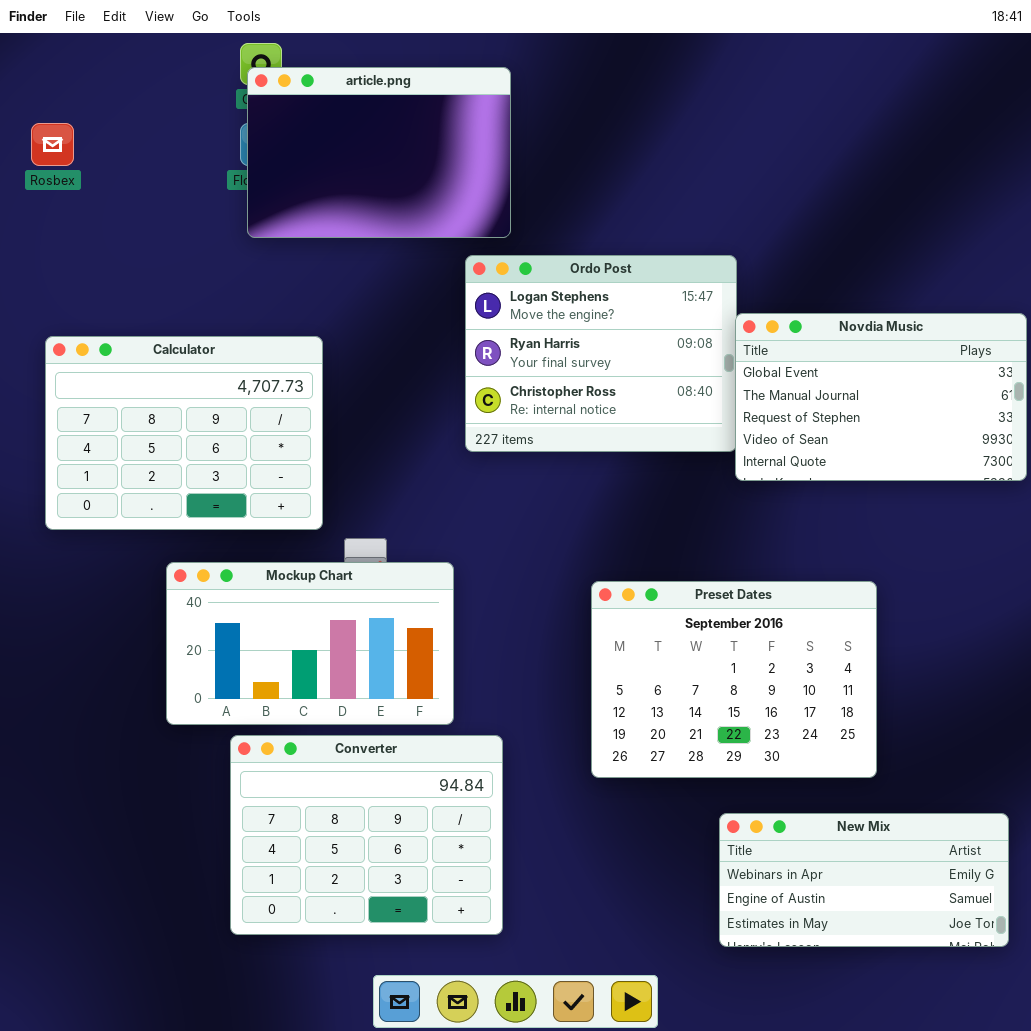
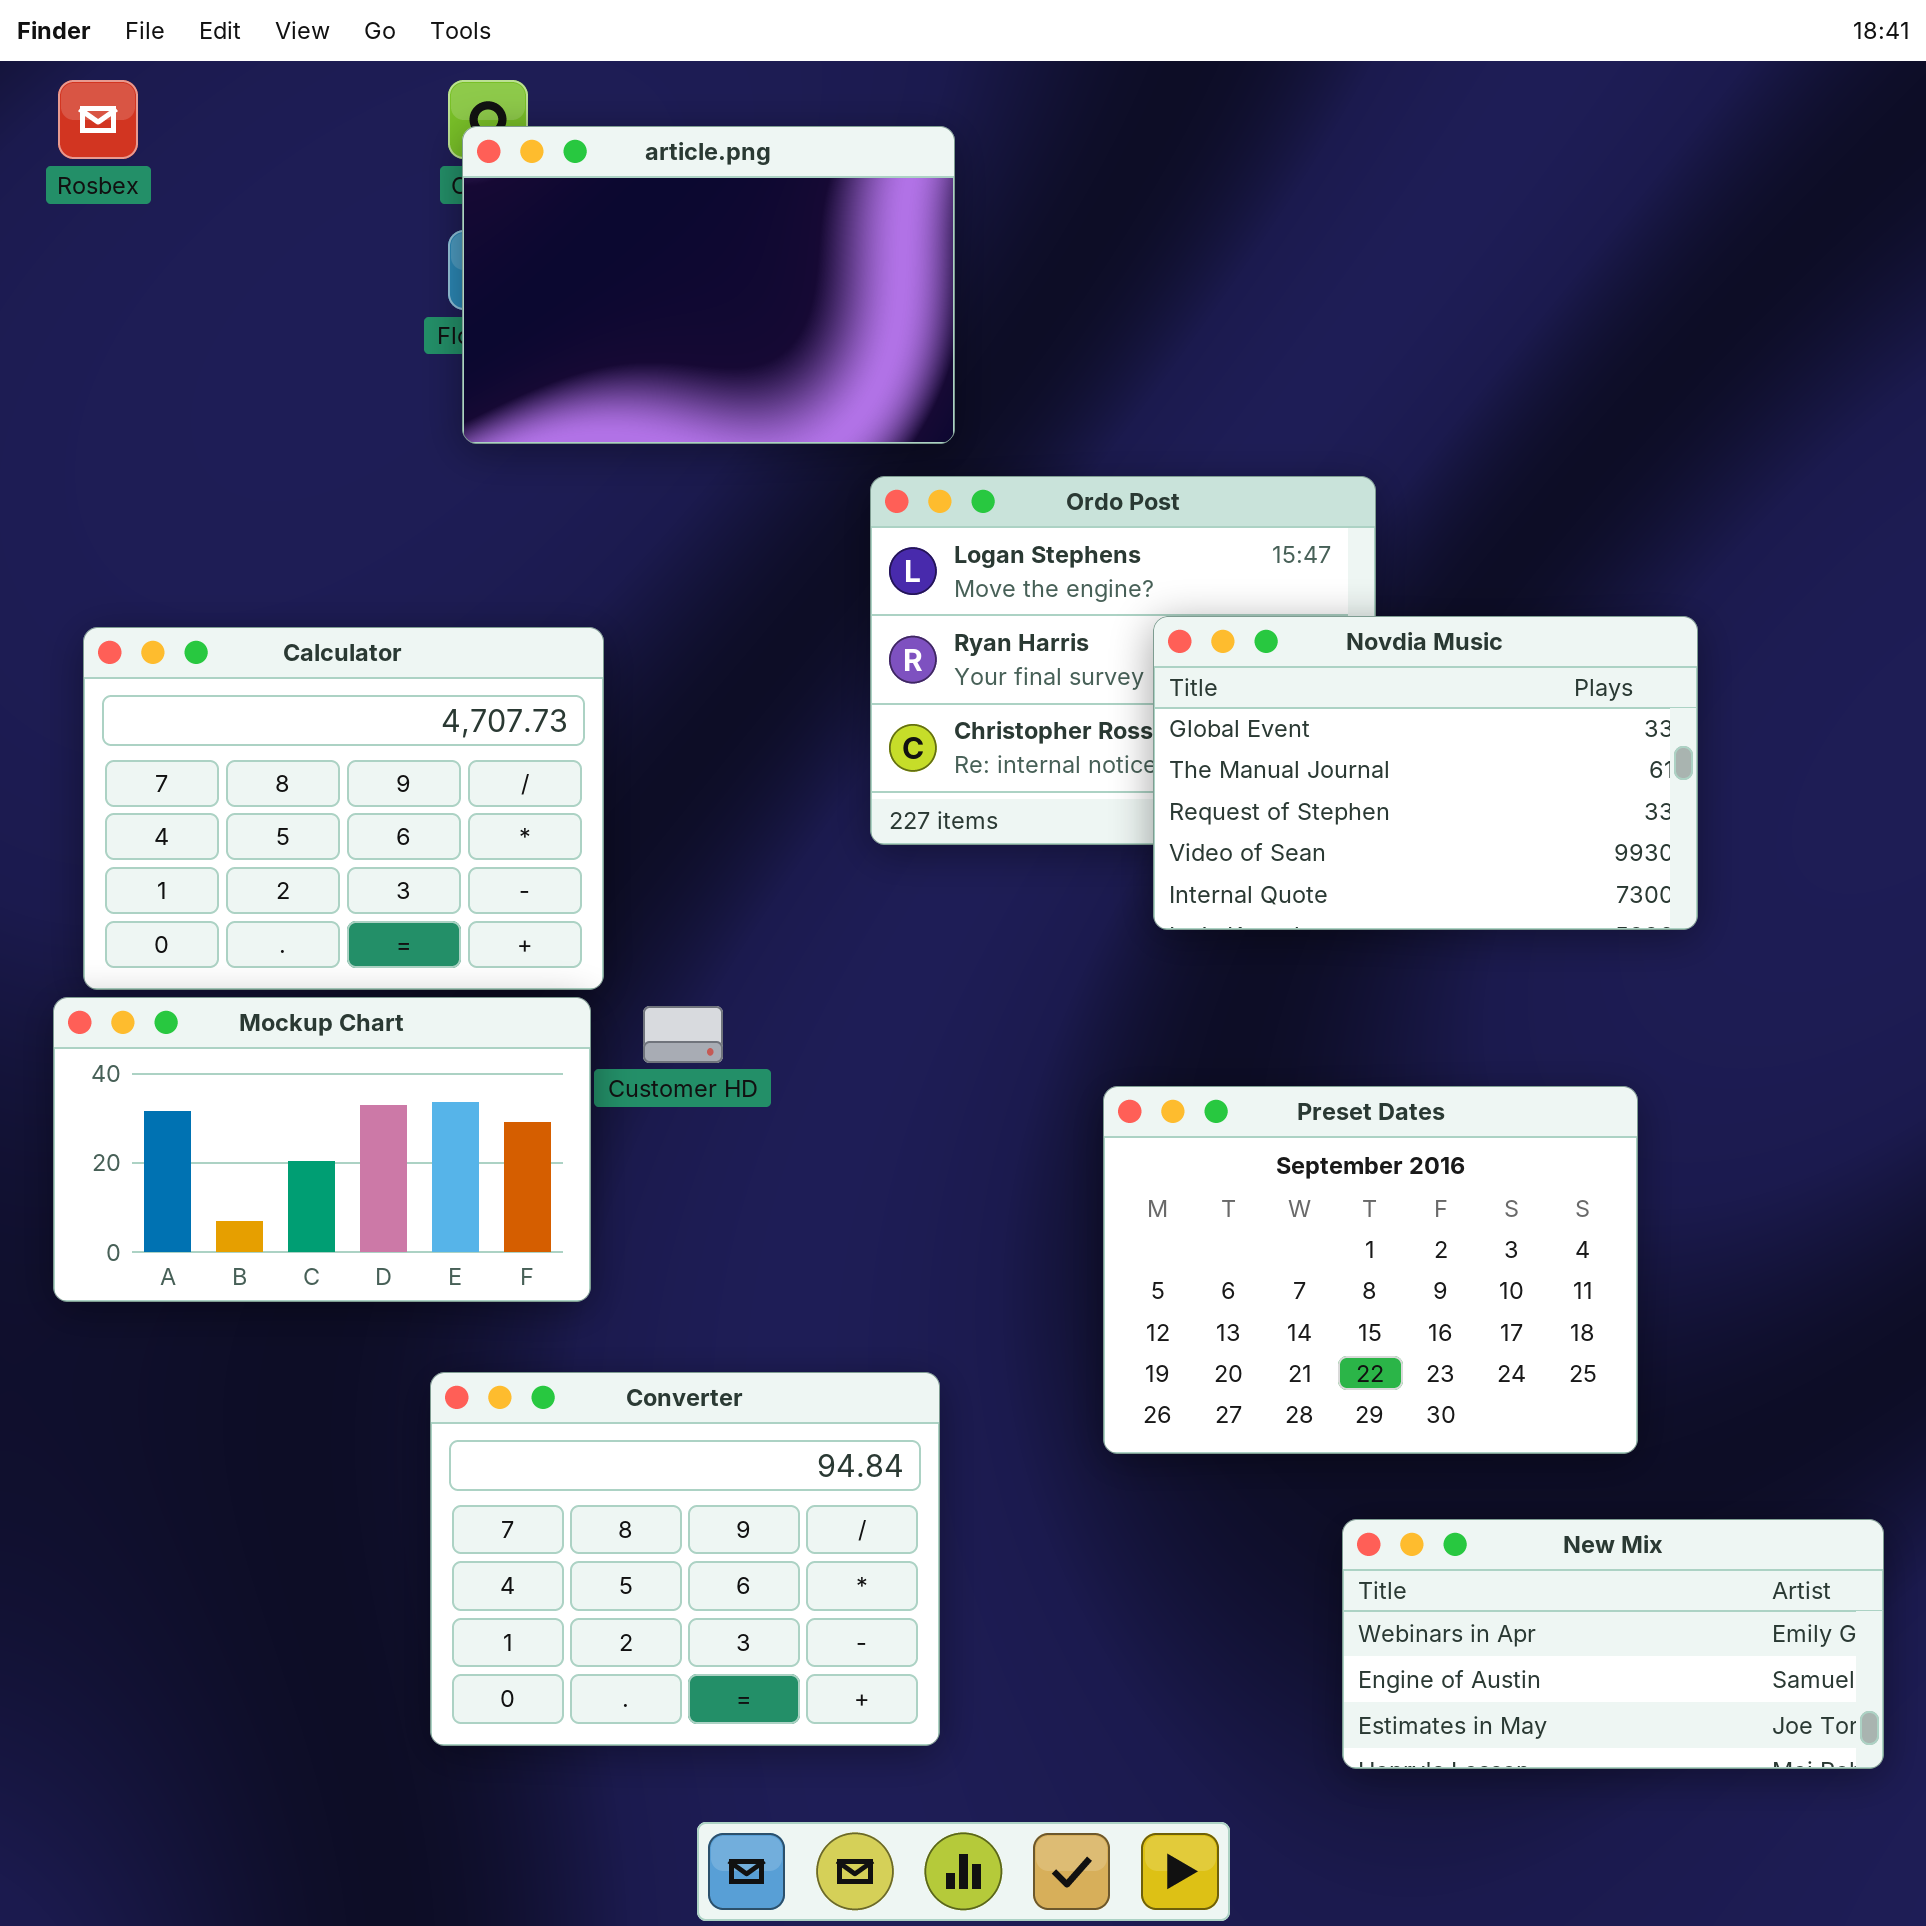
Rosbex: [31,123,74,166] -> [58,80,138,159], moved
Novdia Music: [735,313,1027,481] -> [1153,616,1698,930], moved
Mockup Chart: [166,562,454,725] -> [53,997,591,1302], moved

